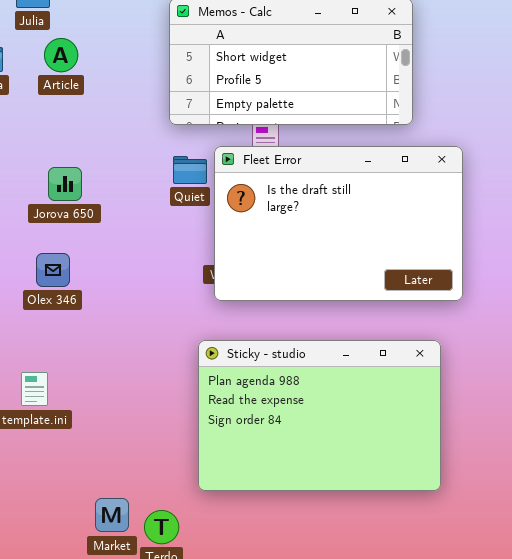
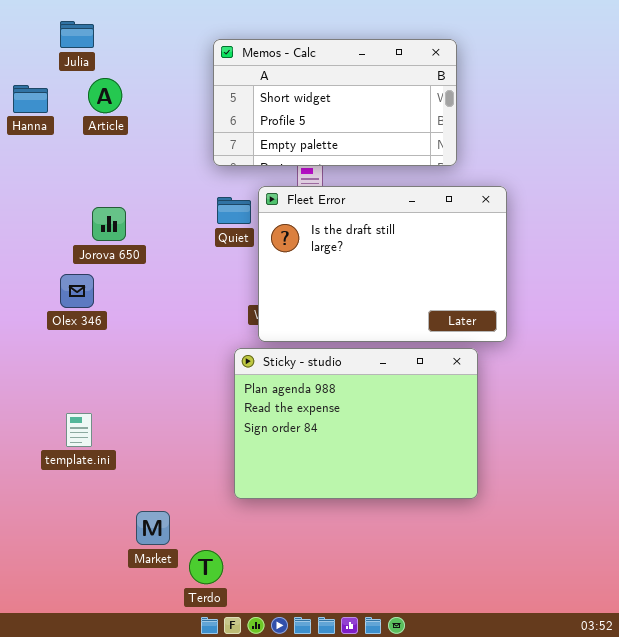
Olex 346: [36,253,70,287] -> [60,274,94,308], moved
Sticky - studio: [198,340,441,491] -> [234,348,478,499], moved
Market: [95,498,129,532] -> [136,511,170,545], moved

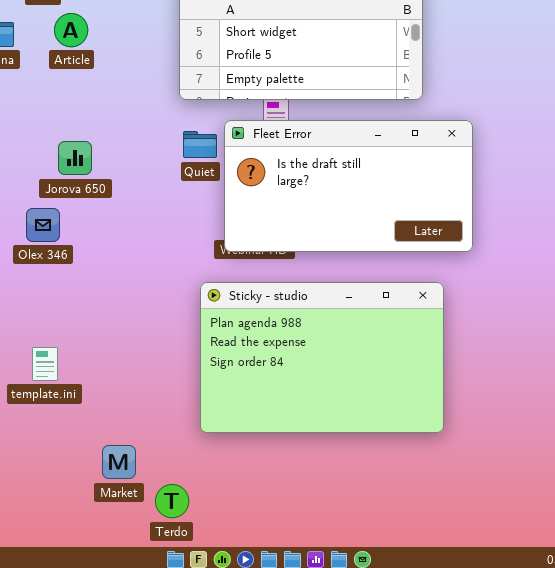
Fleet Error: [258,186,507,342] -> [224,120,473,252], resized

